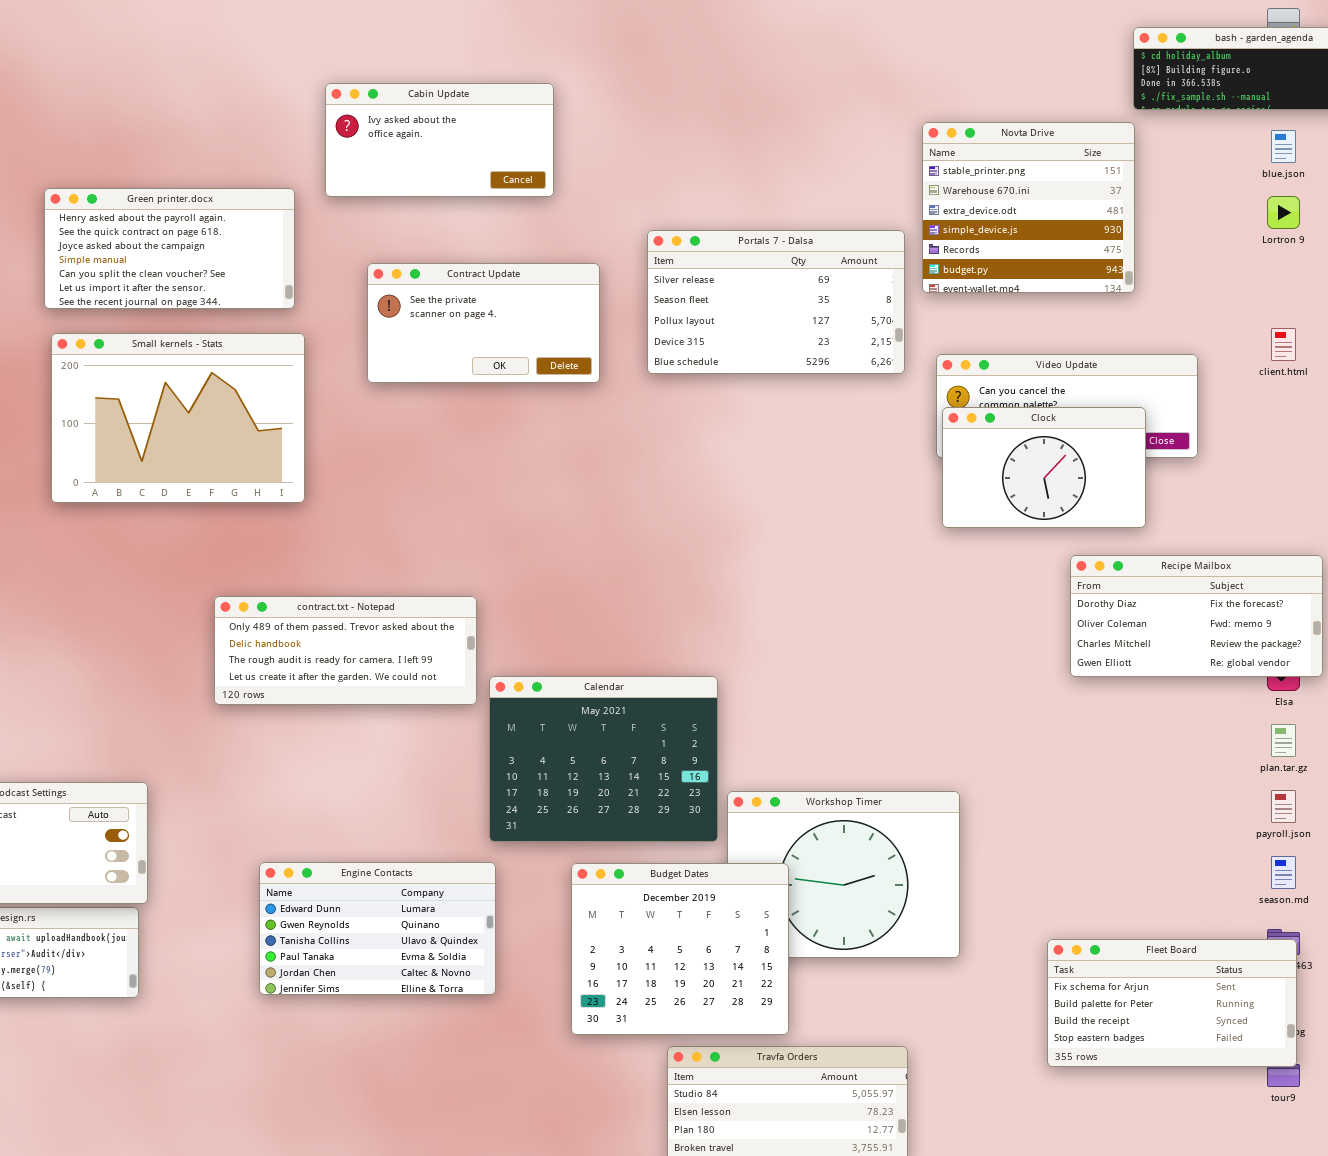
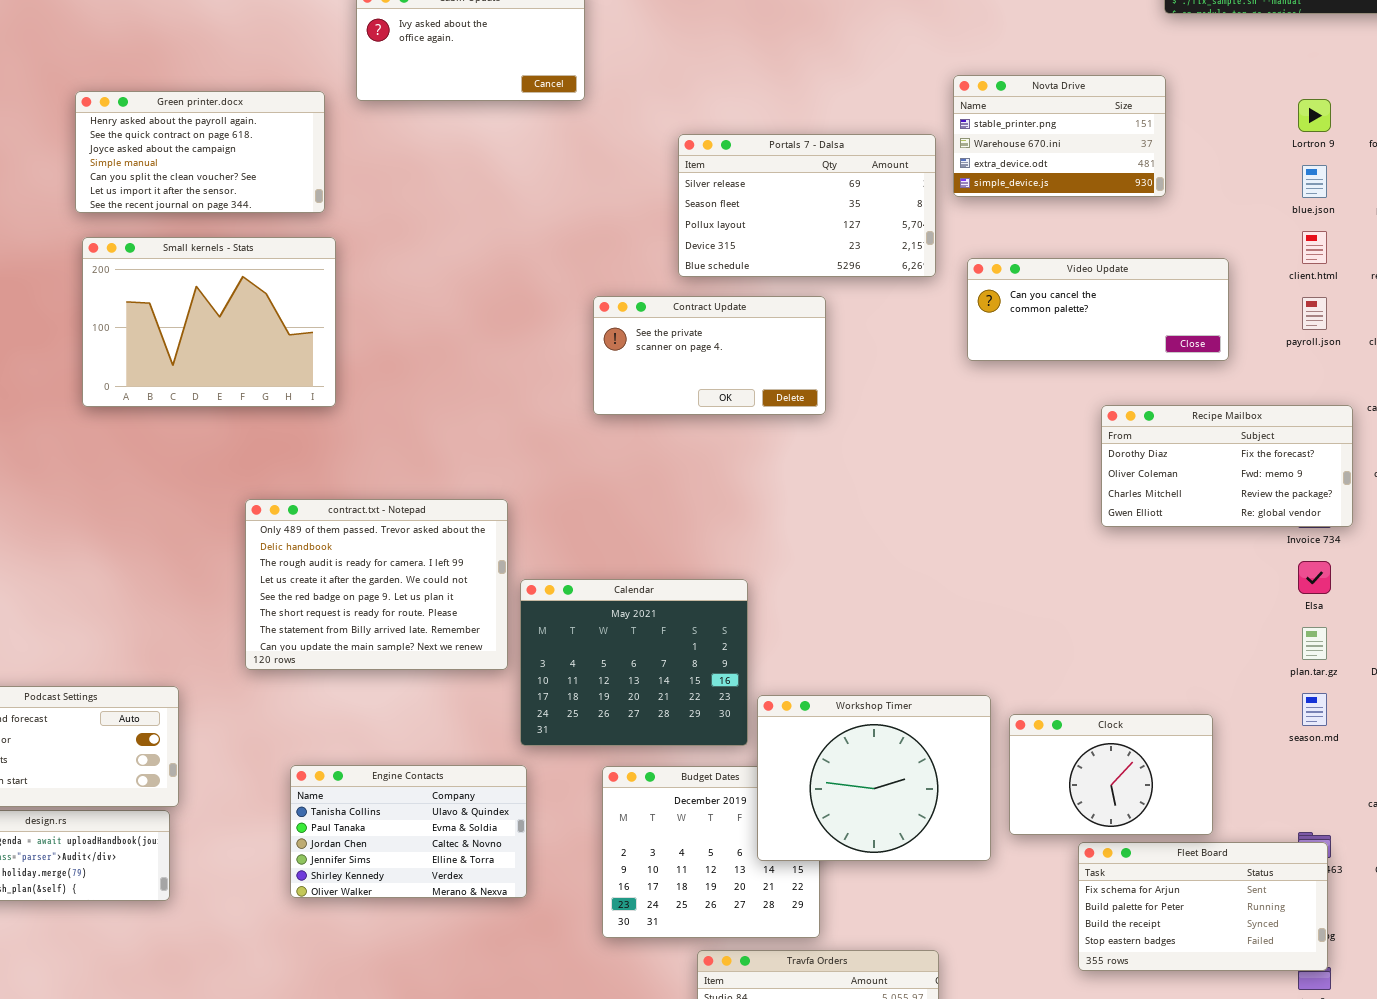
Novta Drive: [922,122,1135,293] -> [953,75,1166,197], resized
blue.json: [1271,130,1296,163] -> [1302,165,1327,198], moved
Contract Update: [367,263,600,383] -> [593,296,826,415], moved
Clock: [942,407,1146,528] -> [1009,714,1213,835], moved
Recipe Mailbox: [1070,555,1323,677] -> [1101,405,1353,527], moved
contract.txt - Notepad: [214,596,477,705] -> [245,499,508,670], resized
payroll.json: [1271,790,1296,823] -> [1302,297,1327,330], moved
Workshop Timer: [727,791,960,958] -> [757,695,991,861], raised
season.md: [1271,856,1296,889] -> [1302,693,1327,726], moved
Engine Contacts: [259,862,496,995] -> [290,765,527,898], scrolled down 2 rows

